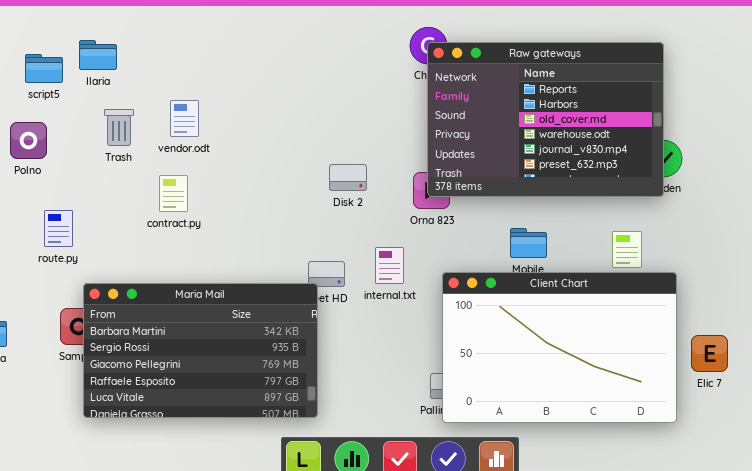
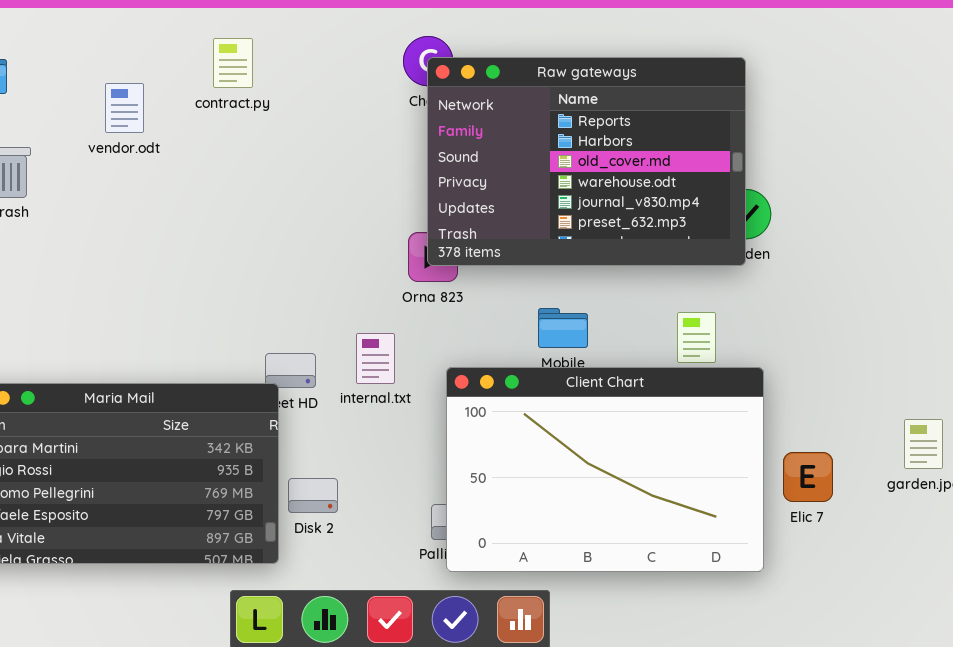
vendor.odt: [170,100,199,137] -> [105,83,144,133], moved
Disk 2: [329,164,367,191] -> [288,478,338,513], moved
contract.py: [159,175,188,212] -> [213,38,253,88], moved

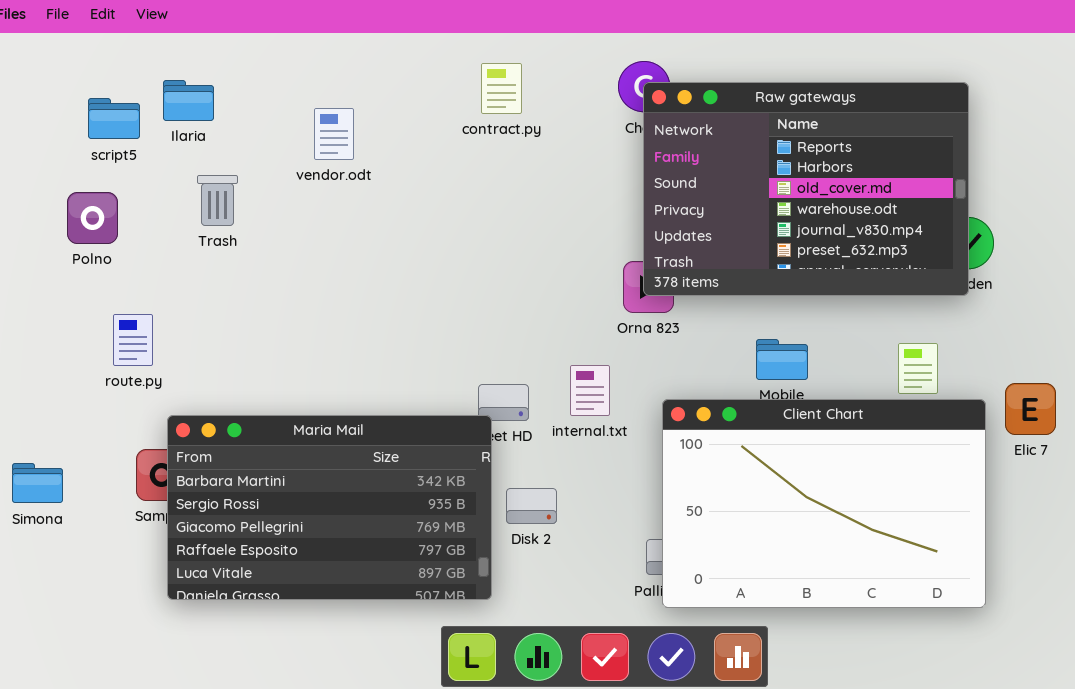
contract.py: [213,38,253,88] -> [481,63,522,114], moved
Elic 7: [783,452,833,502] -> [1005,383,1056,435], moved
Disk 2: [288,478,338,513] -> [506,488,557,524], moved

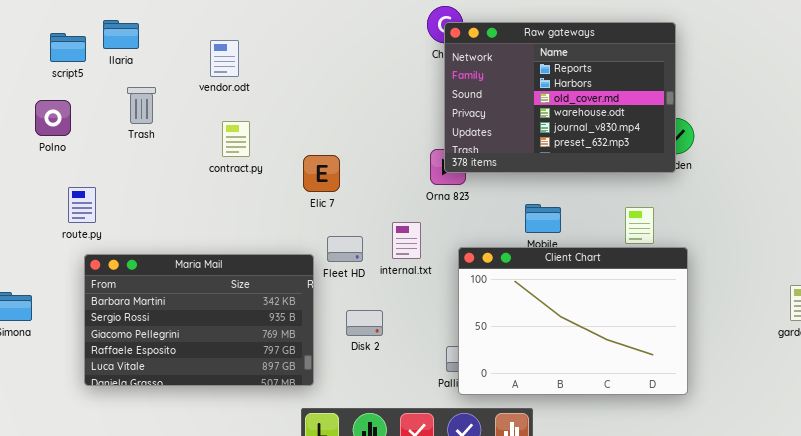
contract.py: [481,63,522,114] -> [222,121,250,157], moved
Elic 7: [1005,383,1056,435] -> [303,155,340,192], moved
Maria Mail: [167,415,492,600] -> [84,254,314,386], moved

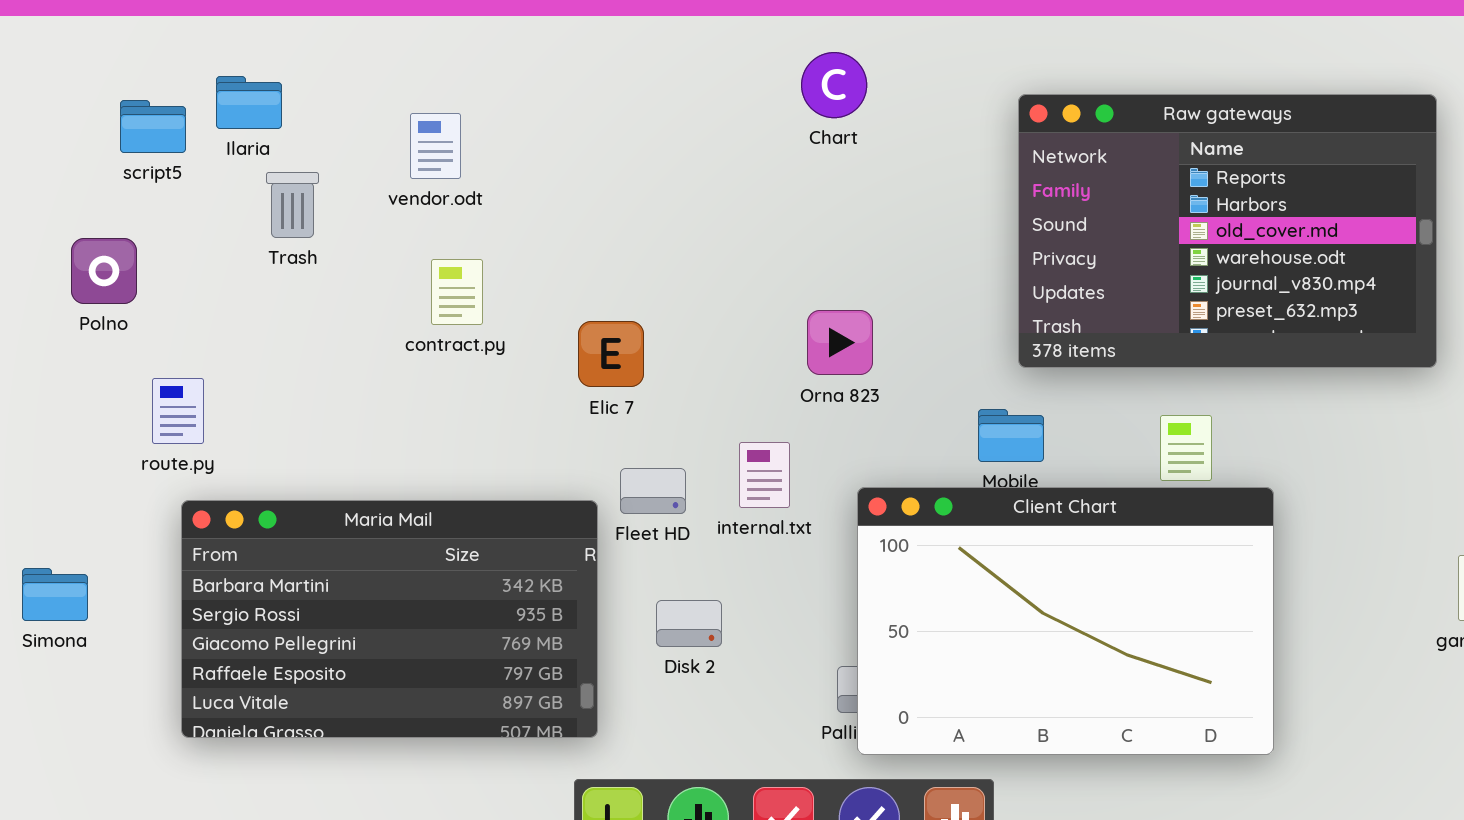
Raw gateways: [444,22,676,173] -> [1018,94,1437,368], moved
Trash: [127,87,156,124] -> [266,172,319,238], moved
Polno: [35,100,71,136] -> [71,238,137,304], moved

